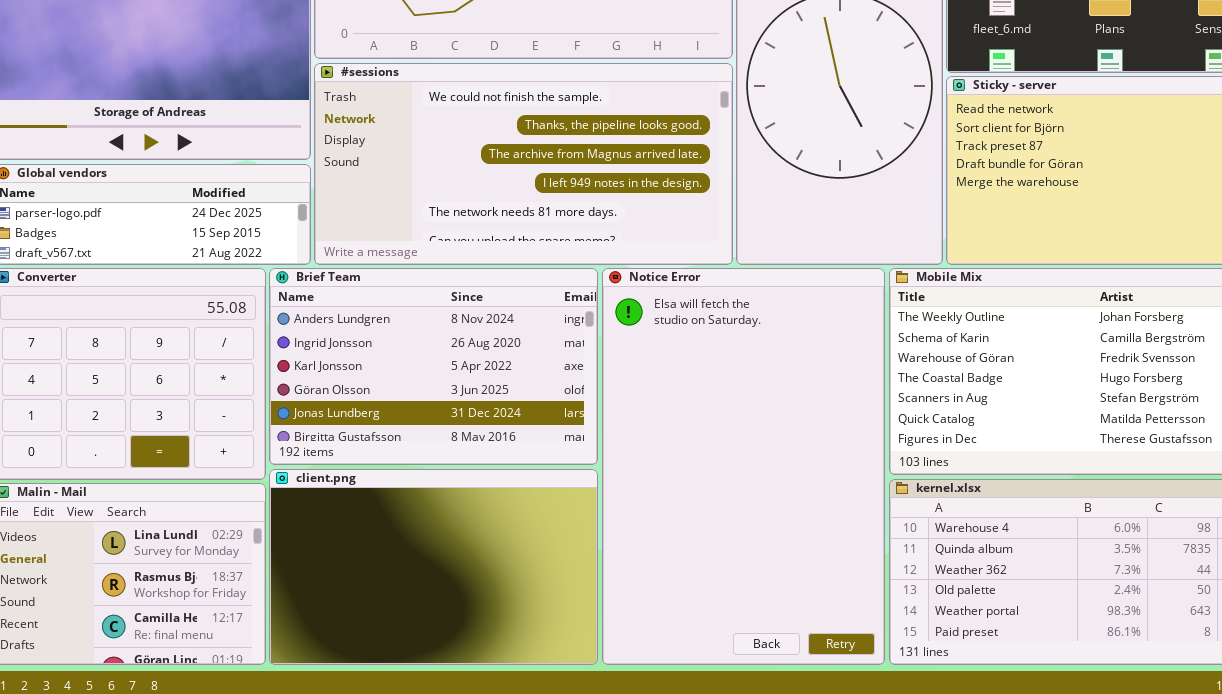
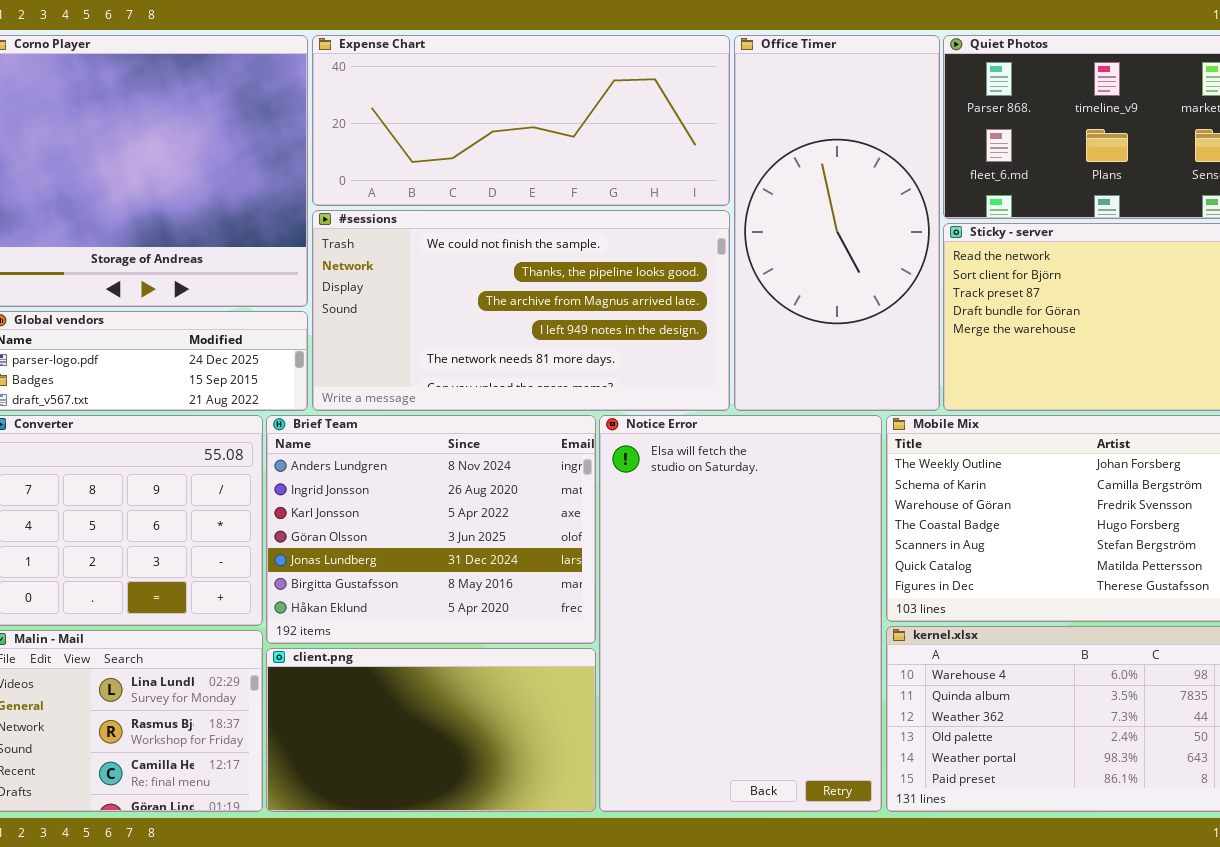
Brief Team: [269,268,598,465] -> [266,415,596,644], resized
client.png: [269,469,598,665] -> [266,648,596,812], resized

